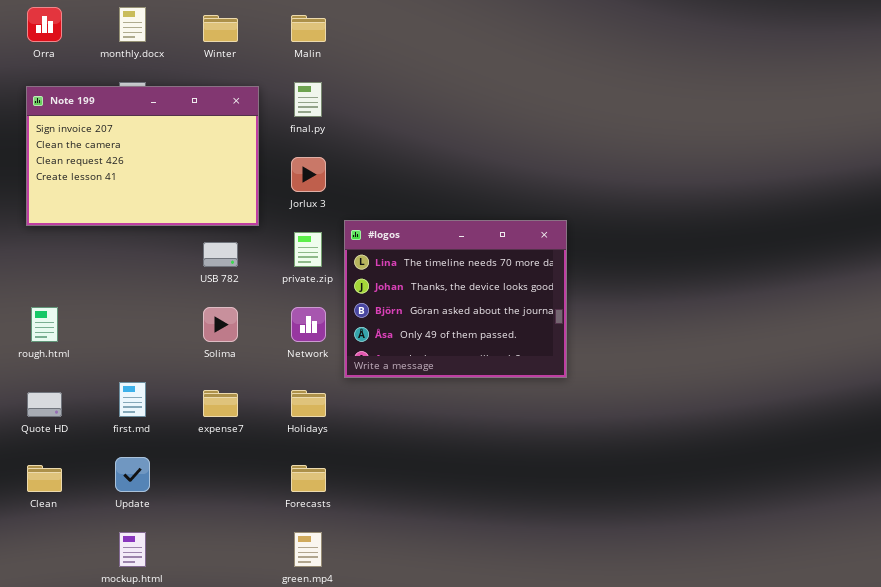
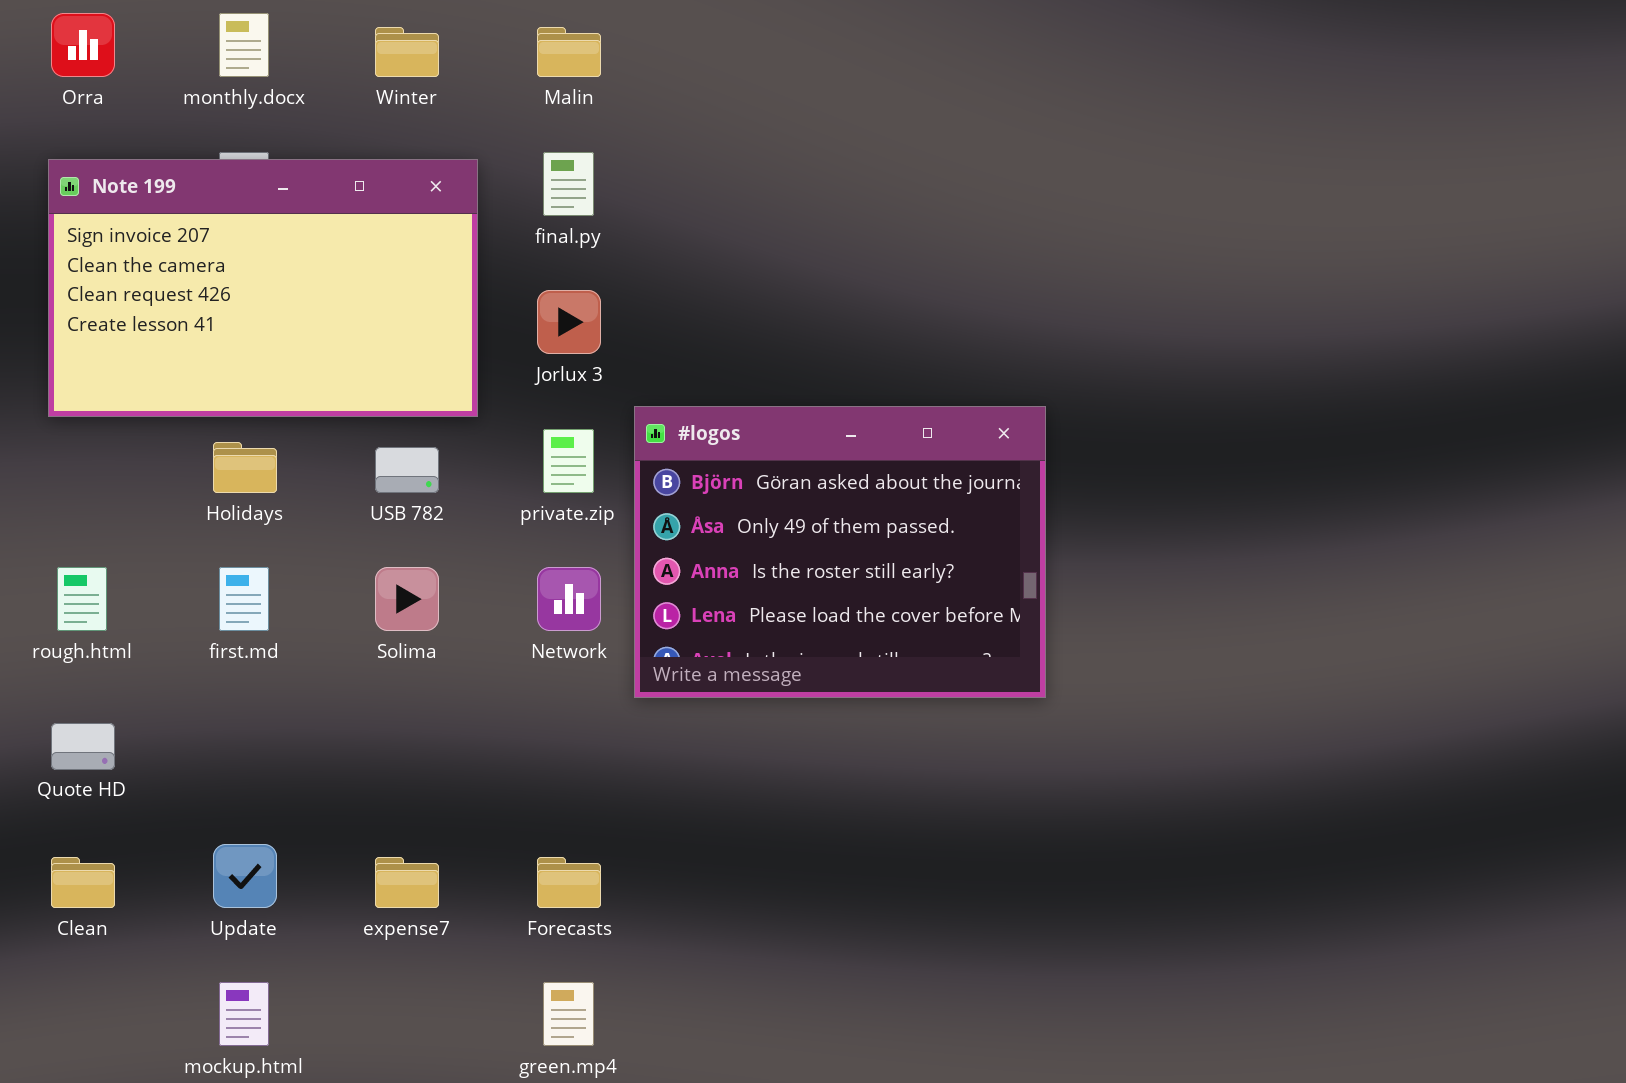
#logos: [344,220,567,378] -> [634,406,1046,698], scrolled down 2 rows
first.md: [119,382,146,417] -> [219,567,269,631], moved
expense7: [203,390,238,417] -> [375,857,439,908], moved
Holidays: [291,390,326,417] -> [213,442,277,493], moved

